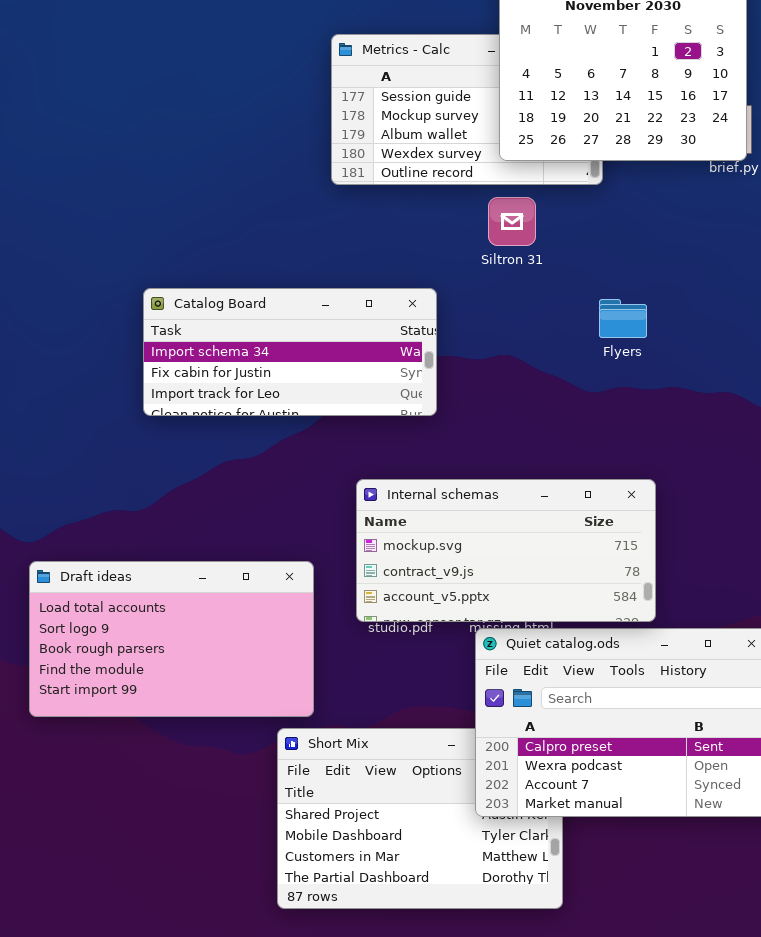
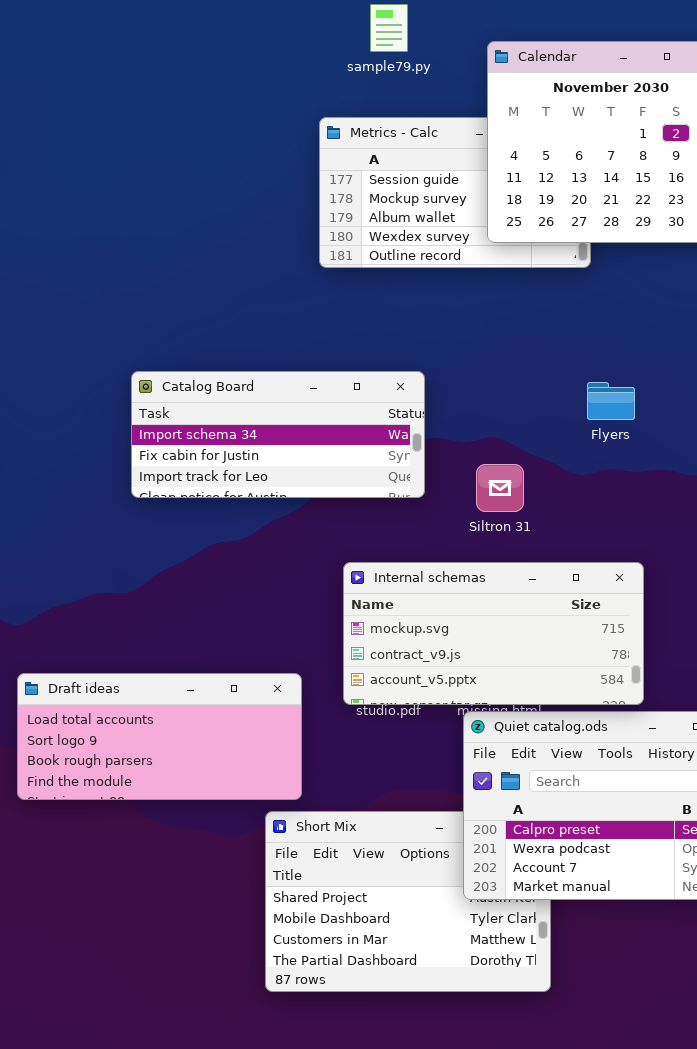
Siltron 31: [488,197,536,246] -> [476,464,524,512], moved
Draft ideas: [29,561,314,717] -> [17,673,302,800], resized

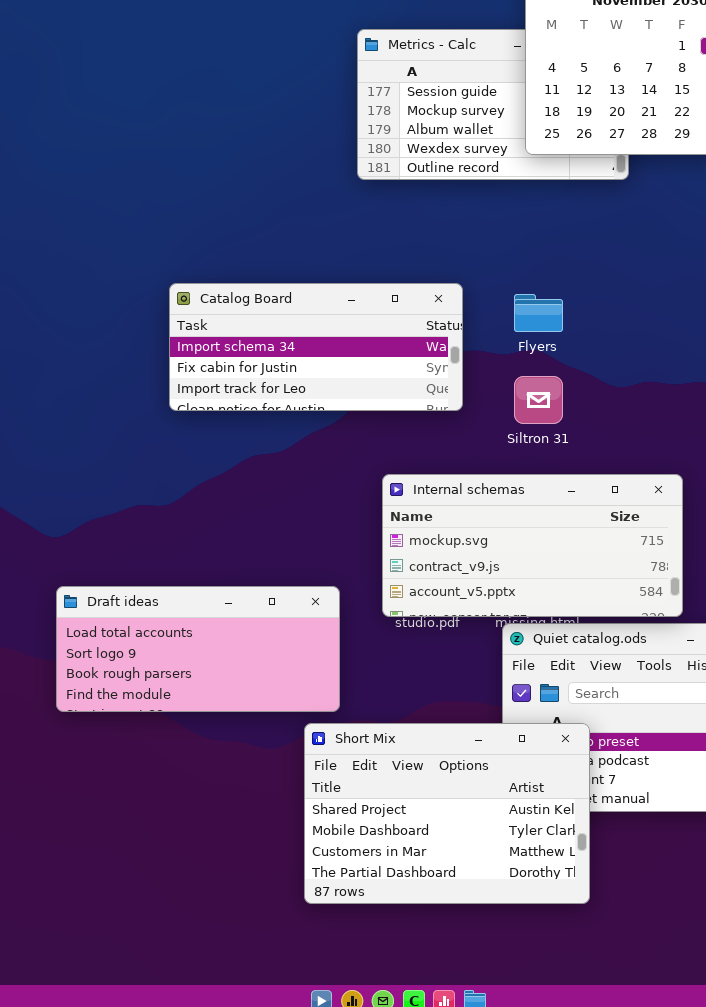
Flyers: [587,382,635,420] -> [514,294,563,332], moved
Short Mix: [265,811,551,992] -> [304,723,590,904], raised

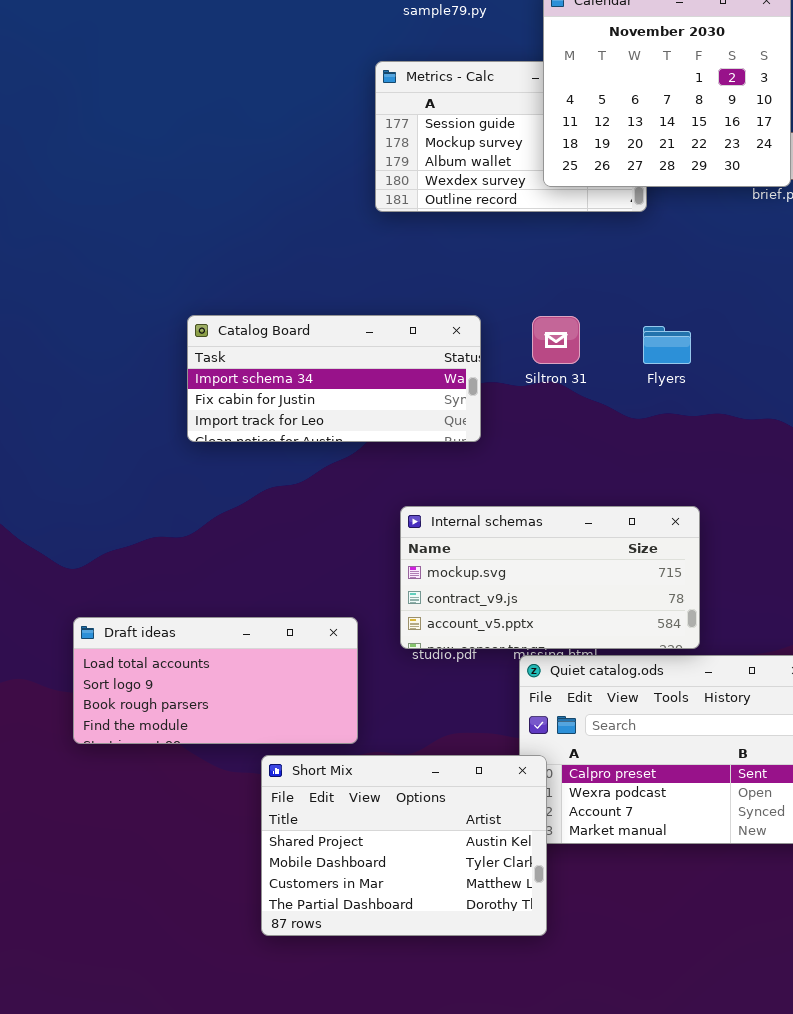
Flyers: [514,294,563,332] -> [643,326,691,364], moved
Siltron 31: [514,376,563,424] -> [532,316,580,364], moved
Short Mix: [304,723,590,904] -> [261,755,547,936], moved

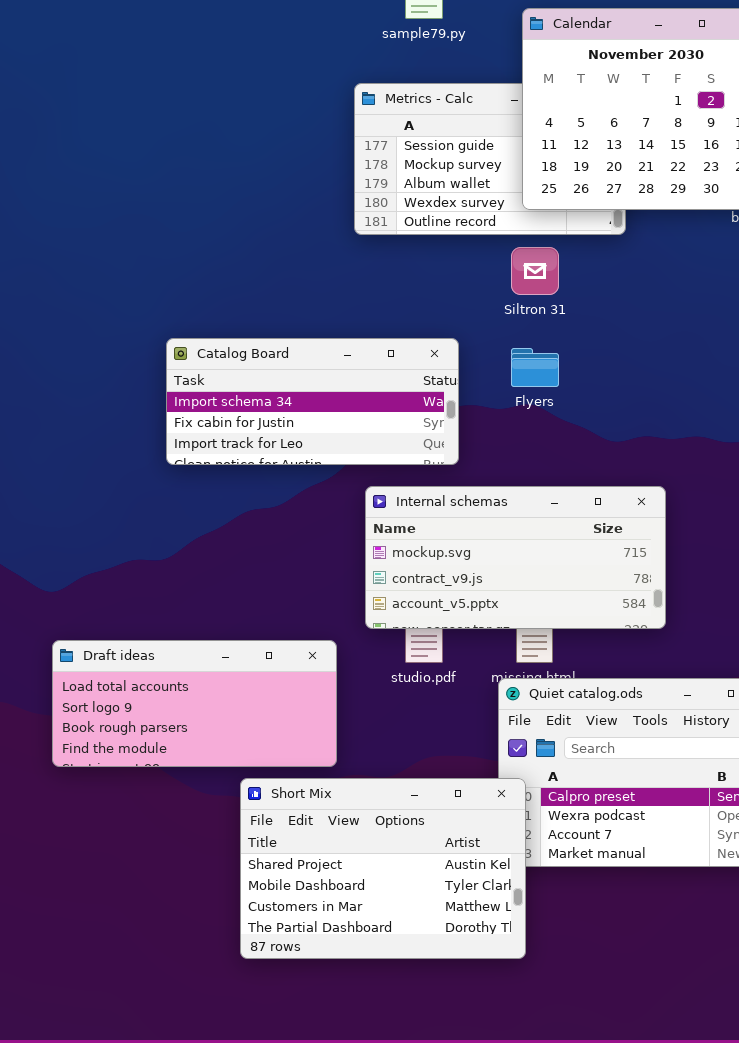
Siltron 31: [532,316,580,364] -> [511,247,559,295], moved
Flyers: [643,326,691,364] -> [511,348,559,387], moved
Internal schemas: [400,506,700,649] -> [365,486,666,629], moved

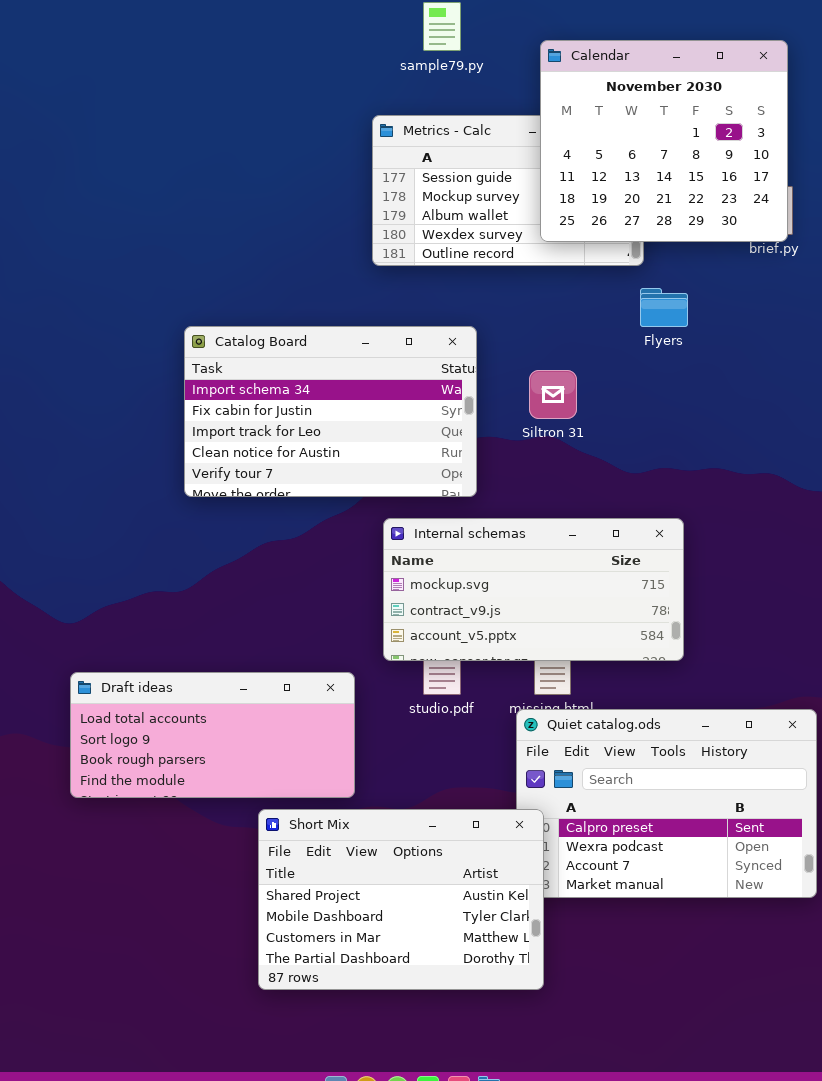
Siltron 31: [511,247,559,295] -> [529,370,577,419], moved
Catalog Board: [166,338,459,465] -> [184,326,477,497], resized
Flyers: [511,348,559,387] -> [640,288,688,327], moved

